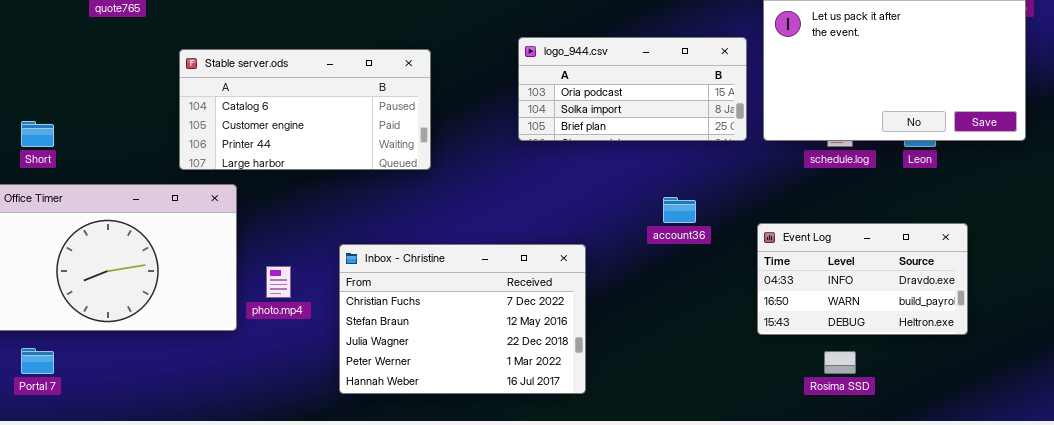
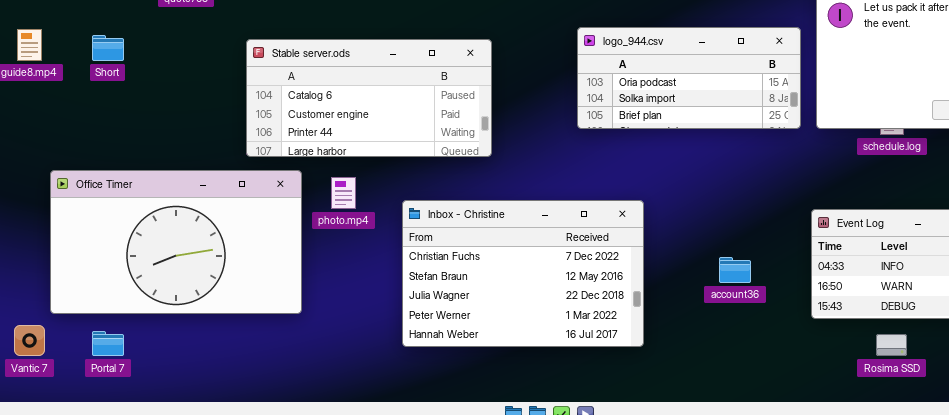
Short: [21,121,54,147] -> [92,35,124,61], moved
account36: [663,197,696,223] -> [719,257,751,283], moved
Inbox - Christine: [339,244,586,394] -> [402,200,644,347], moved
photo.mp4: [266,266,291,298] -> [331,177,356,209], moved

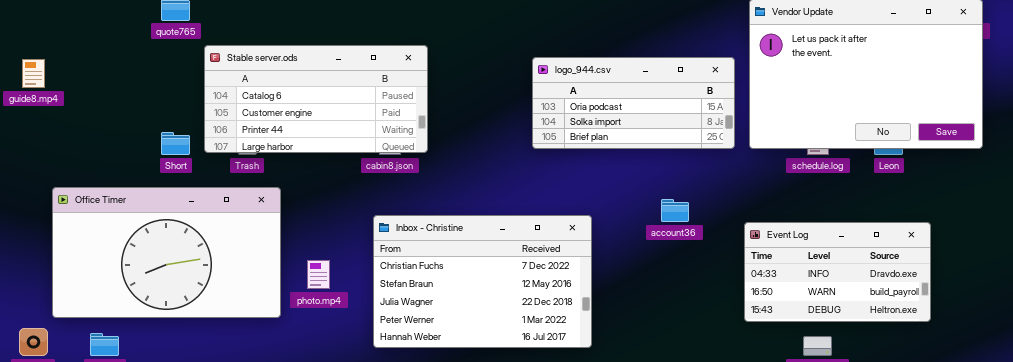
Short: [92,35,124,61] -> [161,132,190,155], moved
Stable server.ods: [246,39,492,157] -> [204,45,428,153], moved
photo.mp4: [331,177,356,209] -> [307,260,330,289], moved
account36: [719,257,751,283] -> [661,199,689,222], moved

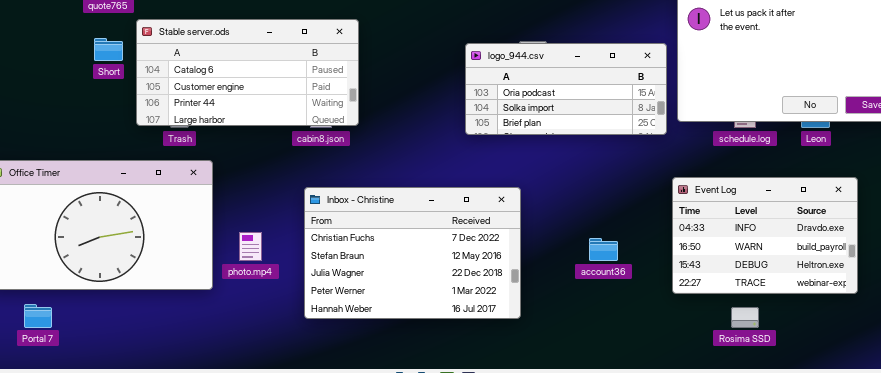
logo_944.csv: [532,57,735,149] -> [465,43,667,135], moved
Short: [161,132,190,155] -> [94,38,123,61], moved
account36: [661,199,689,222] -> [589,238,618,261], moved
Event Log: [744,222,931,322] -> [672,177,858,294], resized

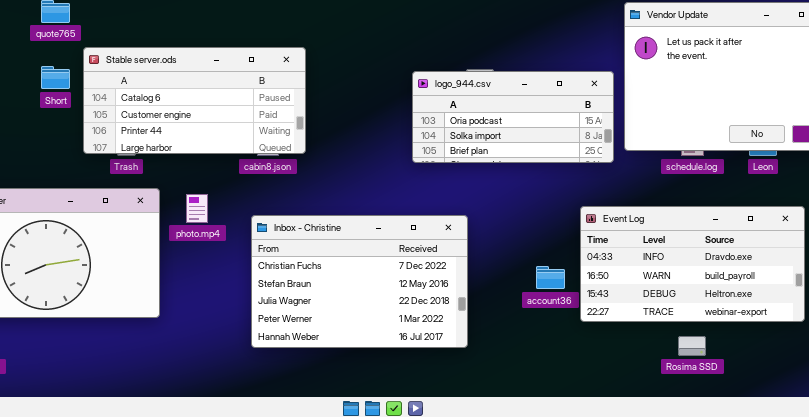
Event Log: [672,177,858,294] -> [580,206,805,322], resized
photo.mp4: [239,232,262,261] -> [186,194,208,223], moved

